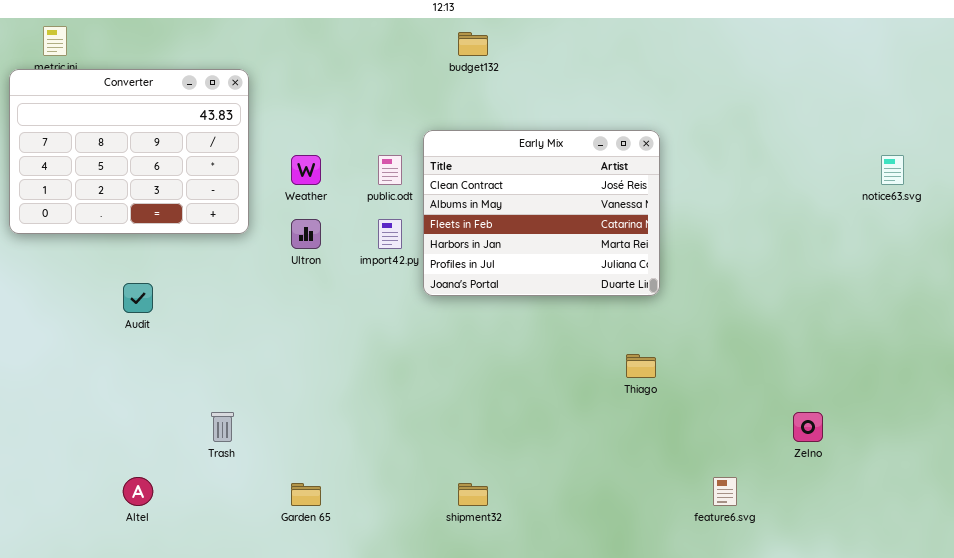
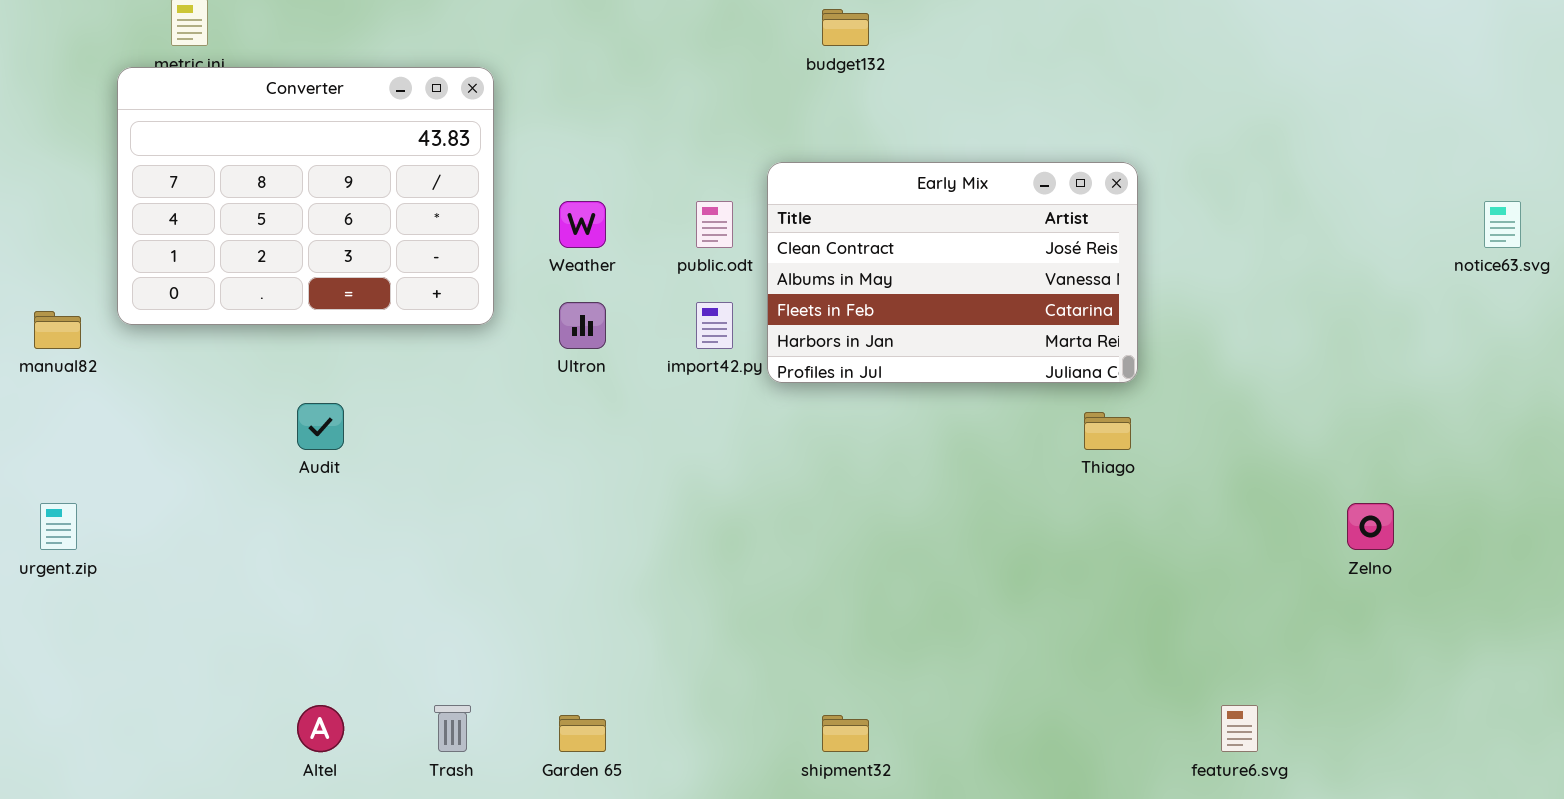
Early Mix: [423,130,660,296] -> [767,162,1138,383], resized
Thiago: [626,354,656,378] -> [1084,412,1131,450], moved
Trash: [211,412,234,442] -> [434,705,471,752], moved
Zelno: [793,412,823,442] -> [1347,503,1394,550], moved

